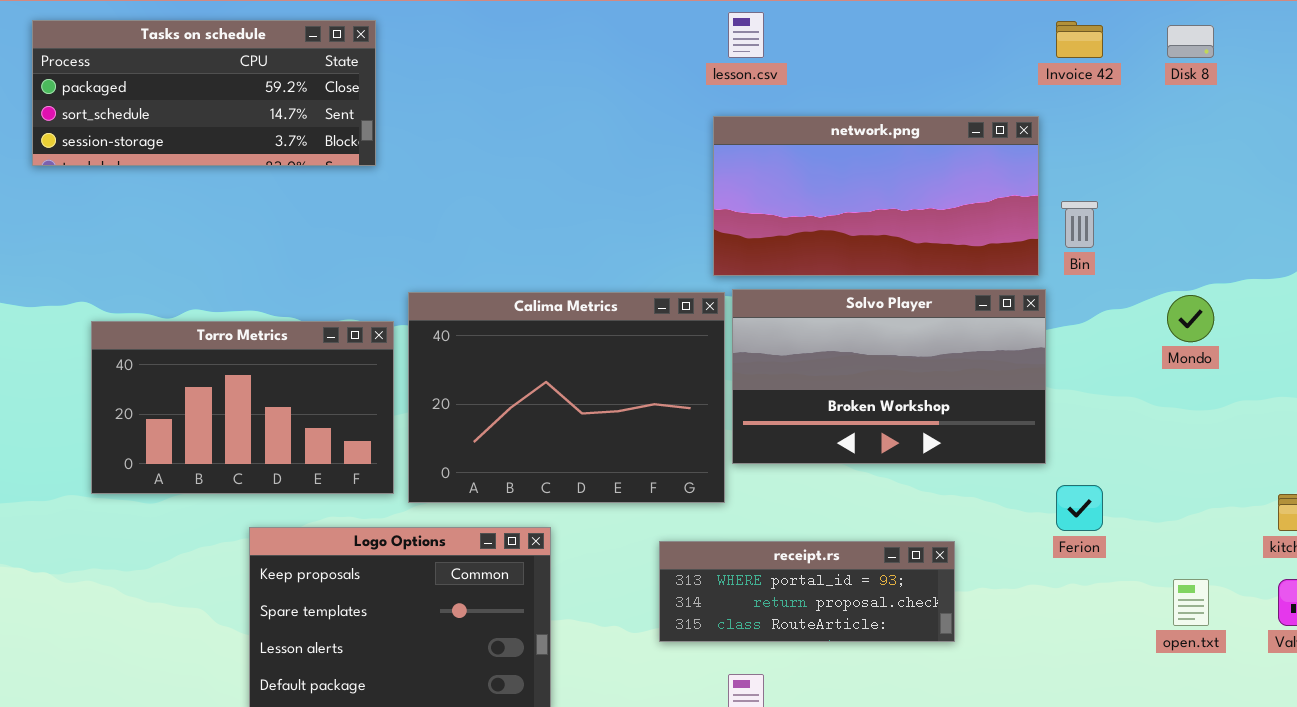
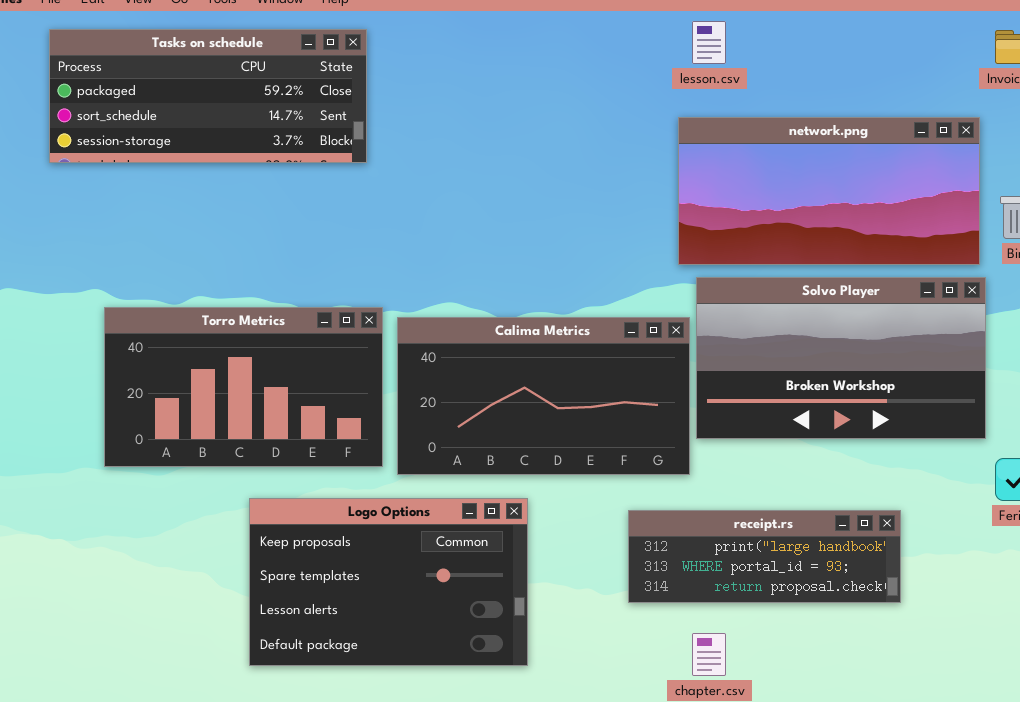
Calima Metrics: [408,292,725,503] -> [397,317,690,475], resized
receipt.rs: [659,541,955,642] -> [628,510,901,603], scrolled up 1 row

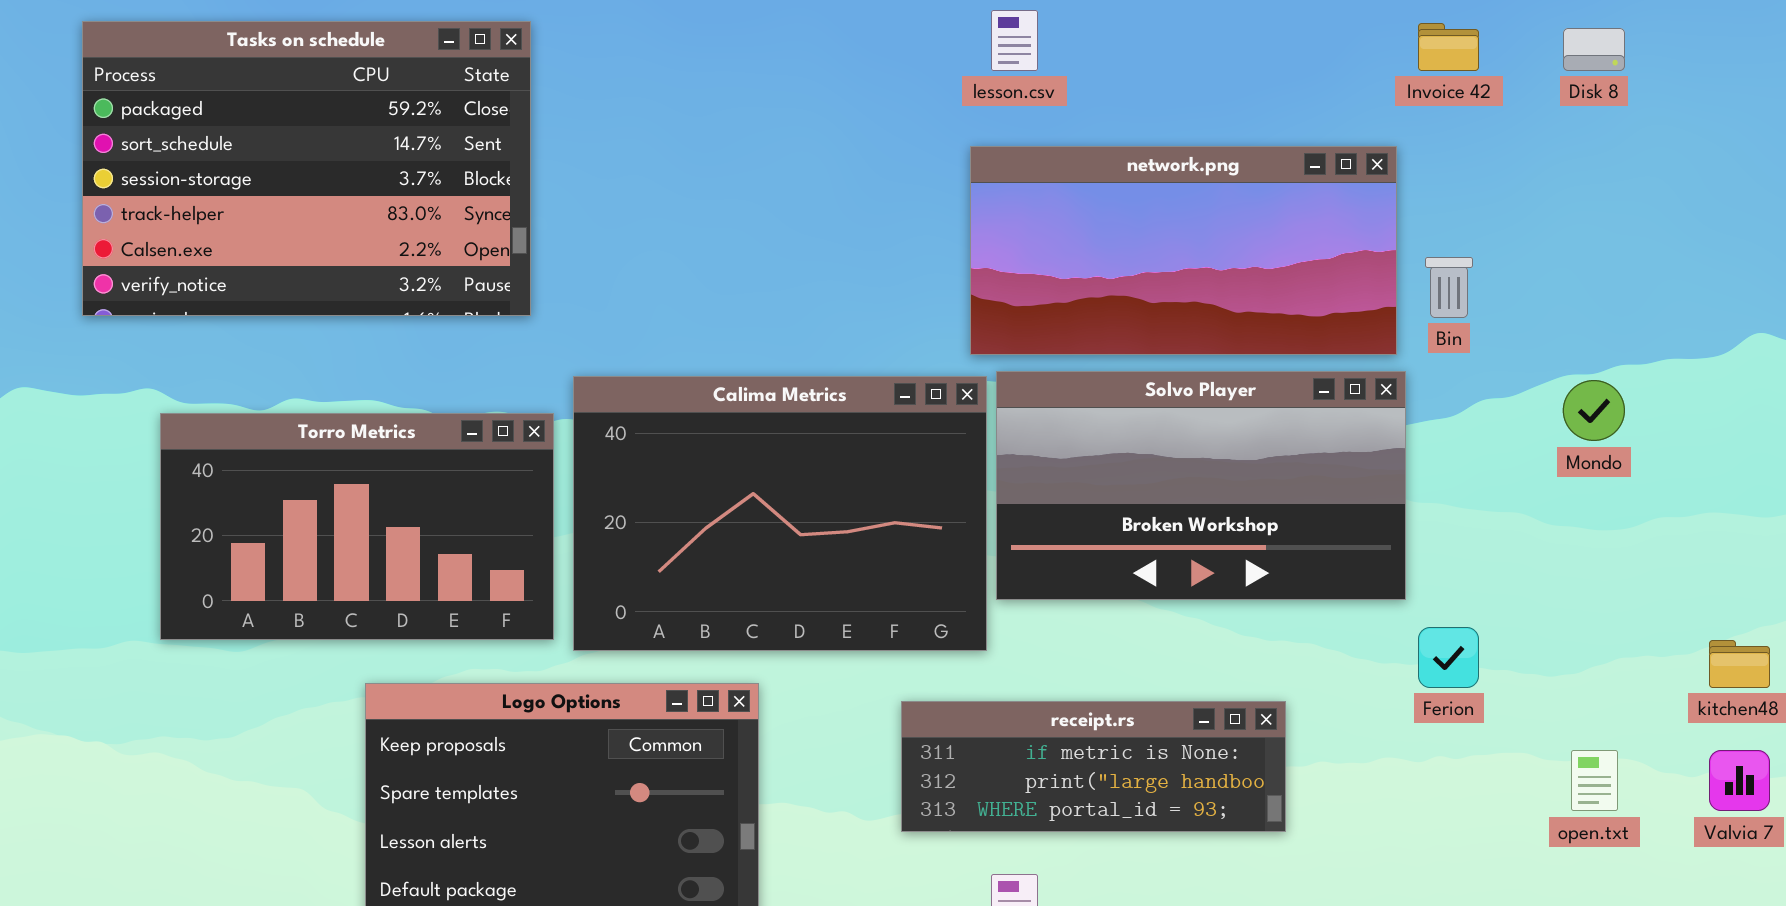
Tasks on schedule: [49,29,367,163] -> [82,21,531,316], resized
Calima Metrics: [397,317,690,475] -> [573,376,987,651], resized
receipt.rs: [628,510,901,603] -> [901,701,1286,832], scrolled up 1 row

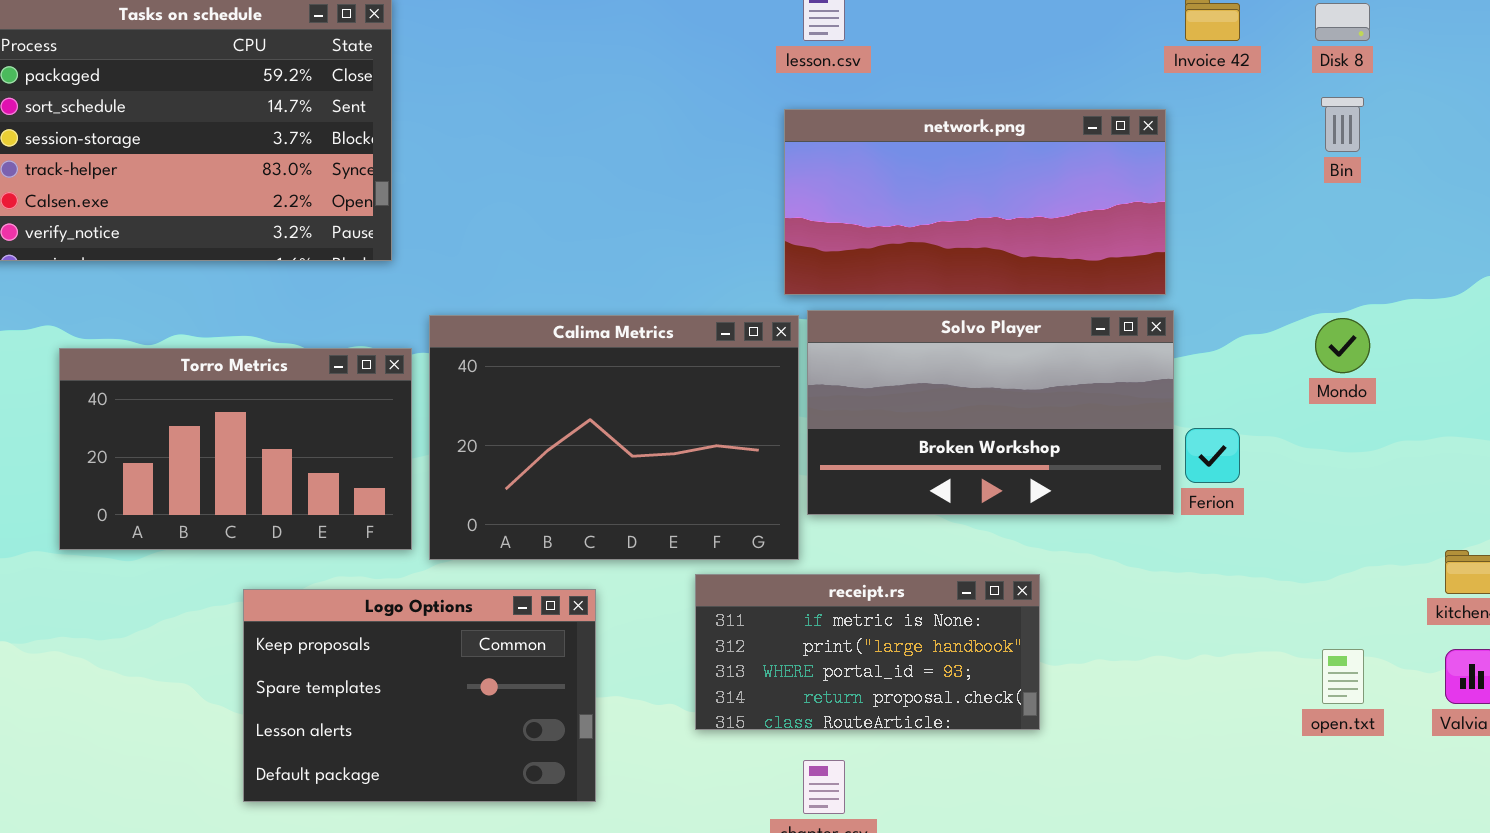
Bin: [1425,257,1473,318] -> [1321,97,1364,152], moved
Ferion: [1418,627,1479,688] -> [1185,428,1240,483], moved
receipt.rs: [901,701,1286,832] -> [695,574,1040,730], moved, resized

